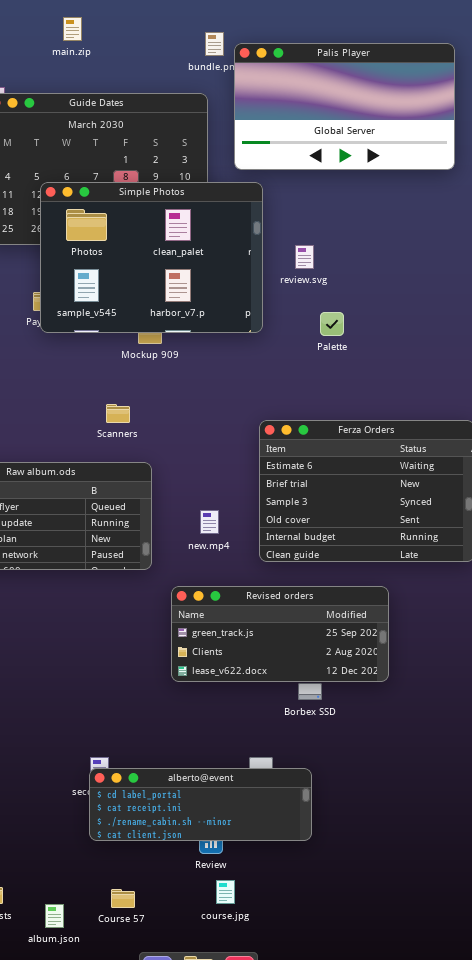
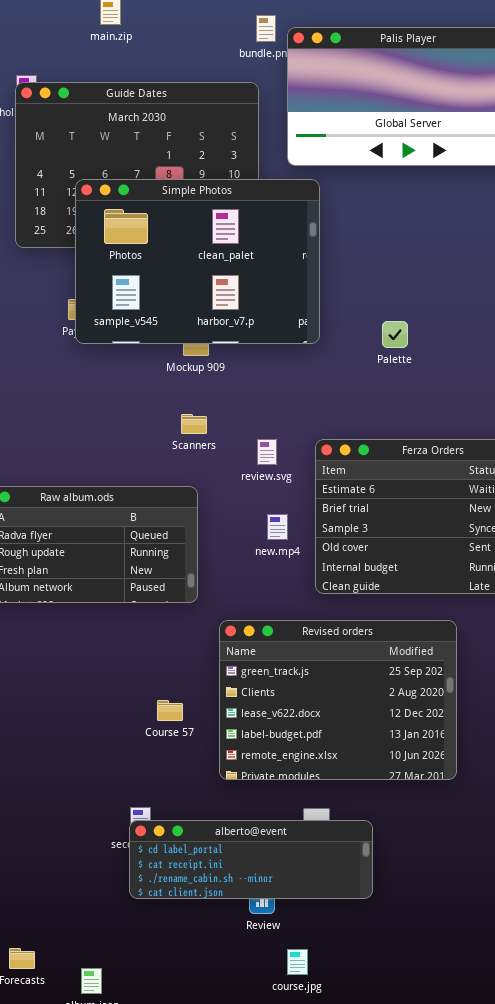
review.svg: [295,245,314,269] -> [257,439,277,465], moved
Scanners: [106,404,130,423] -> [181,414,207,434], moved
new.mp4: [200,510,219,534] -> [267,514,288,540], moved
Revised orders: [171,586,389,682] -> [219,620,457,780], resized
course.jpg: [216,880,235,904] -> [287,949,308,975], moved
Course 57: [111,889,135,908] -> [157,700,183,721], moved

